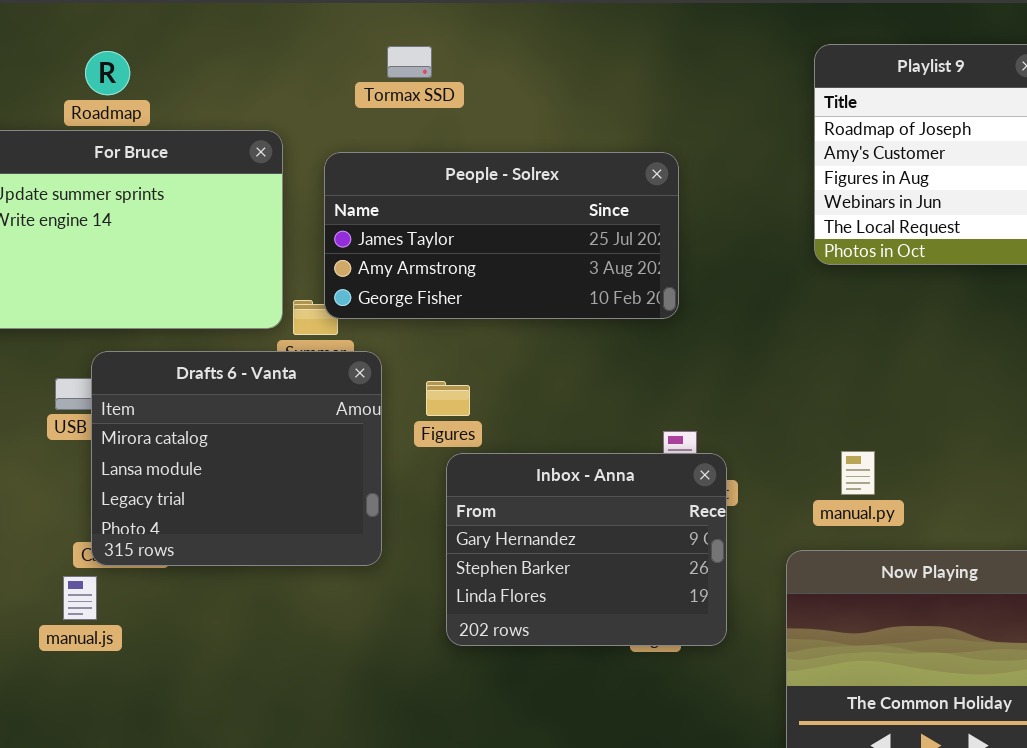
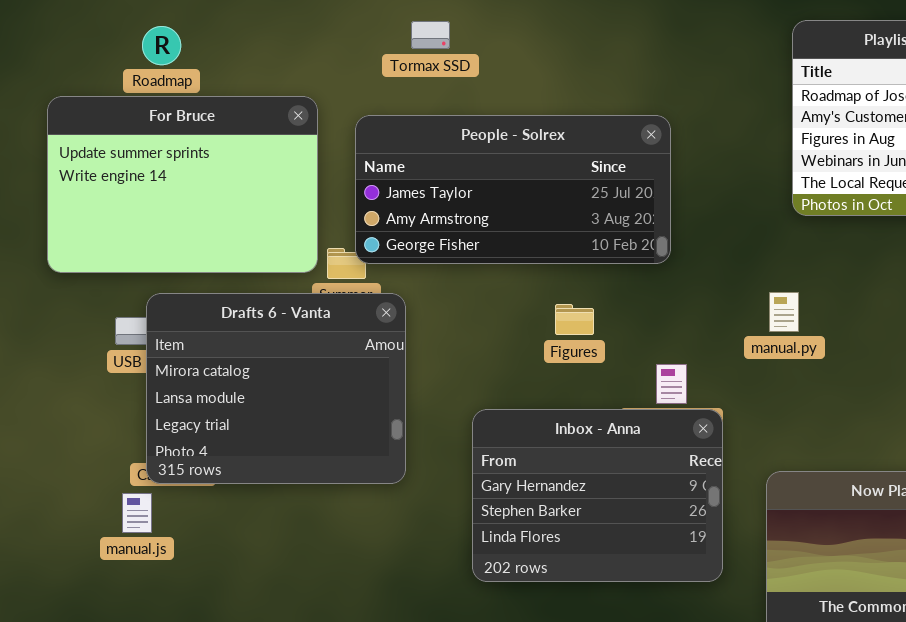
Figures: [426,381,470,416] -> [555,304,594,335], moved
manual.py: [841,451,875,495] -> [769,292,799,332], moved
Inbox - Anna: [446,453,727,646] -> [472,409,723,582], moved

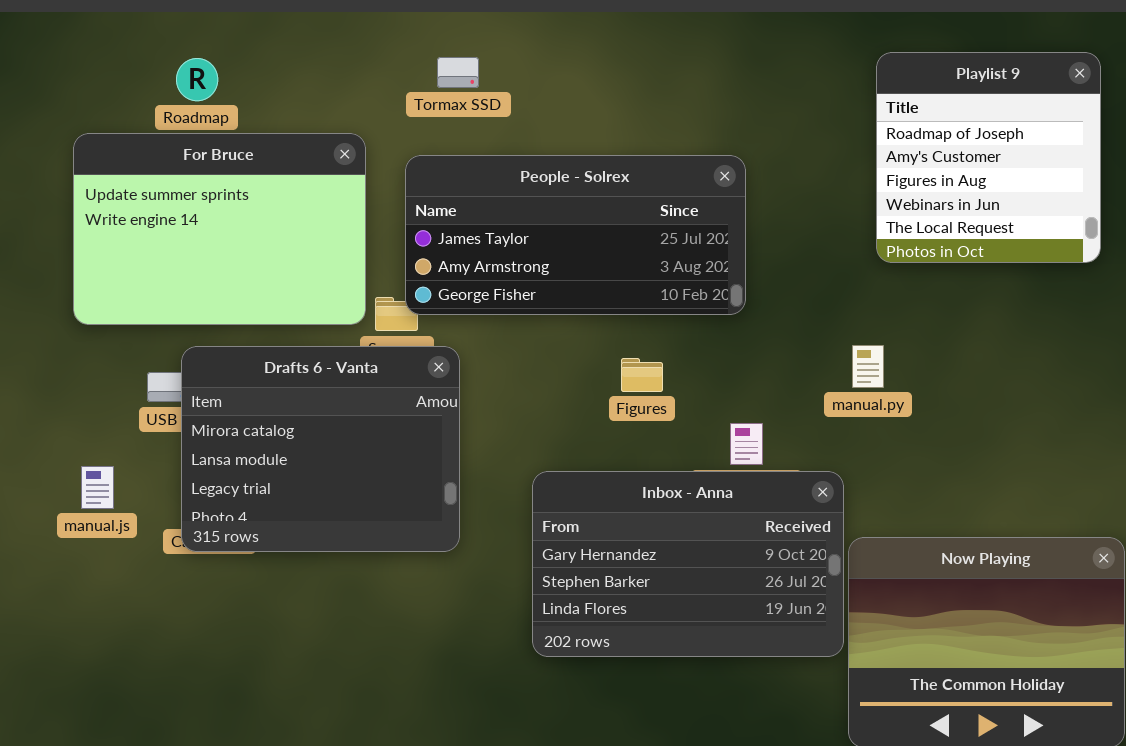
Tormax SSD: [411,21,450,49] -> [437,57,479,88], moved
Inbox - Anna: [472,409,723,582] -> [532,471,844,657], resized
manual.js: [122,493,152,533] -> [81,466,114,509], moved

